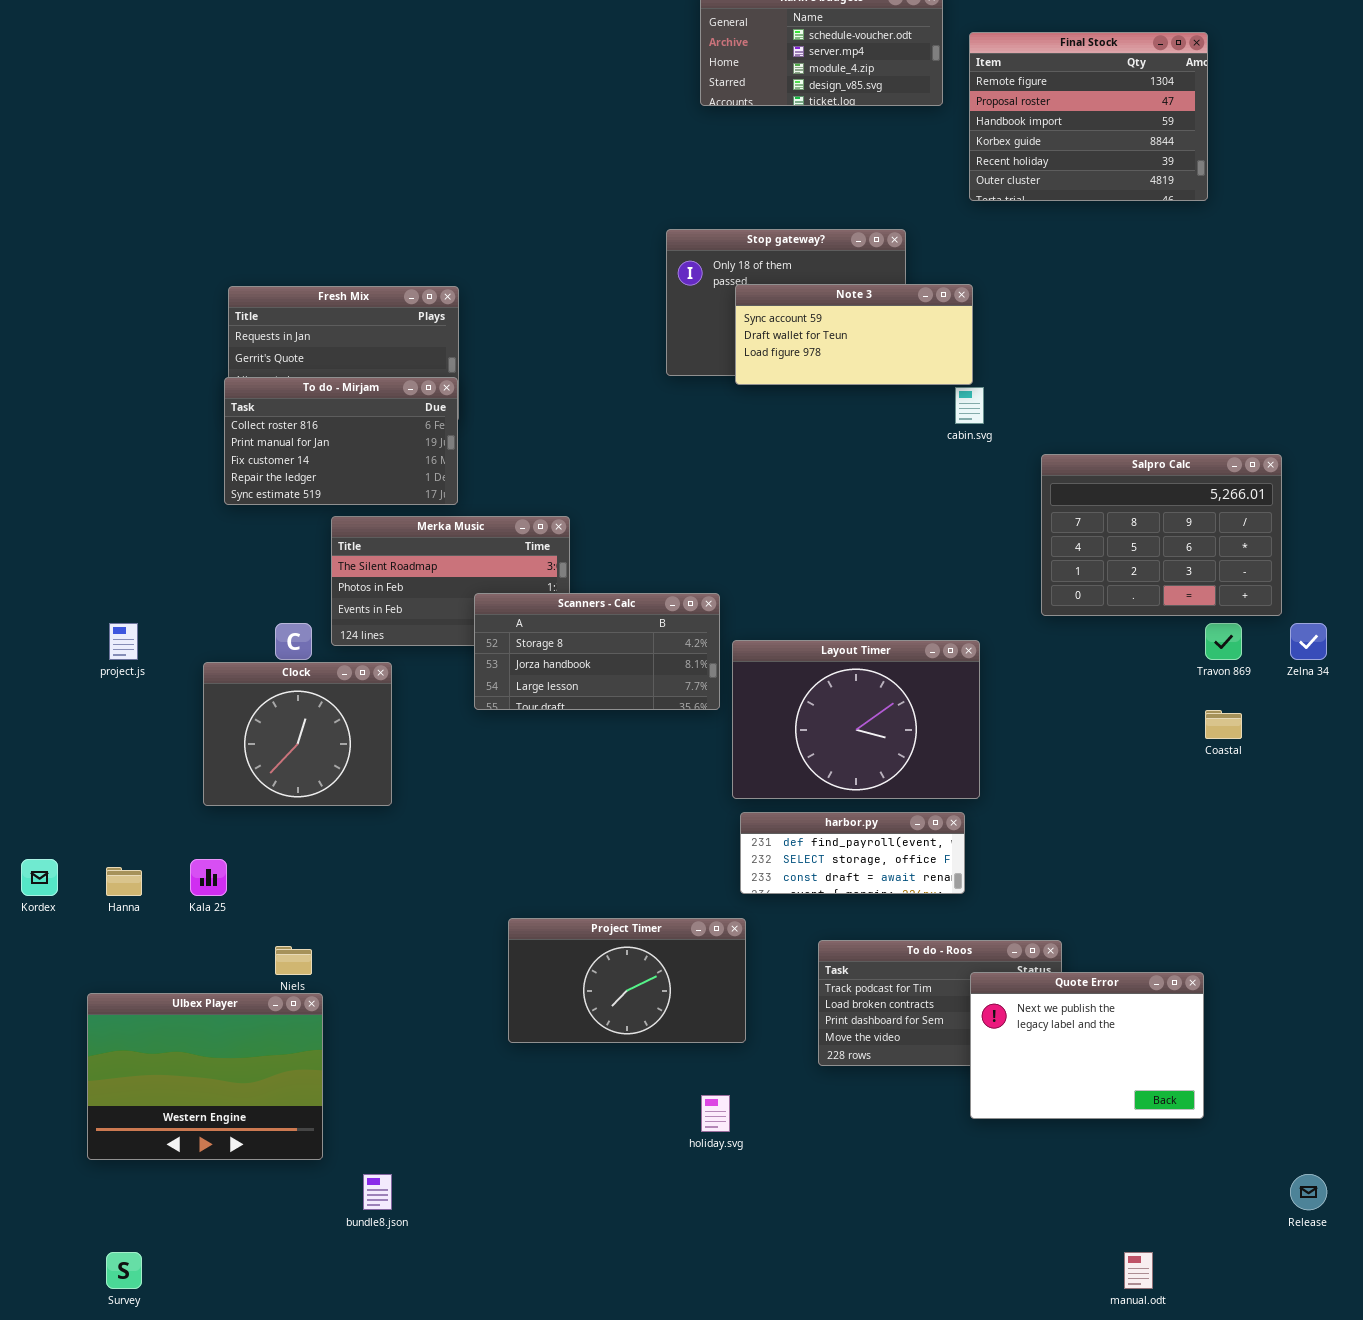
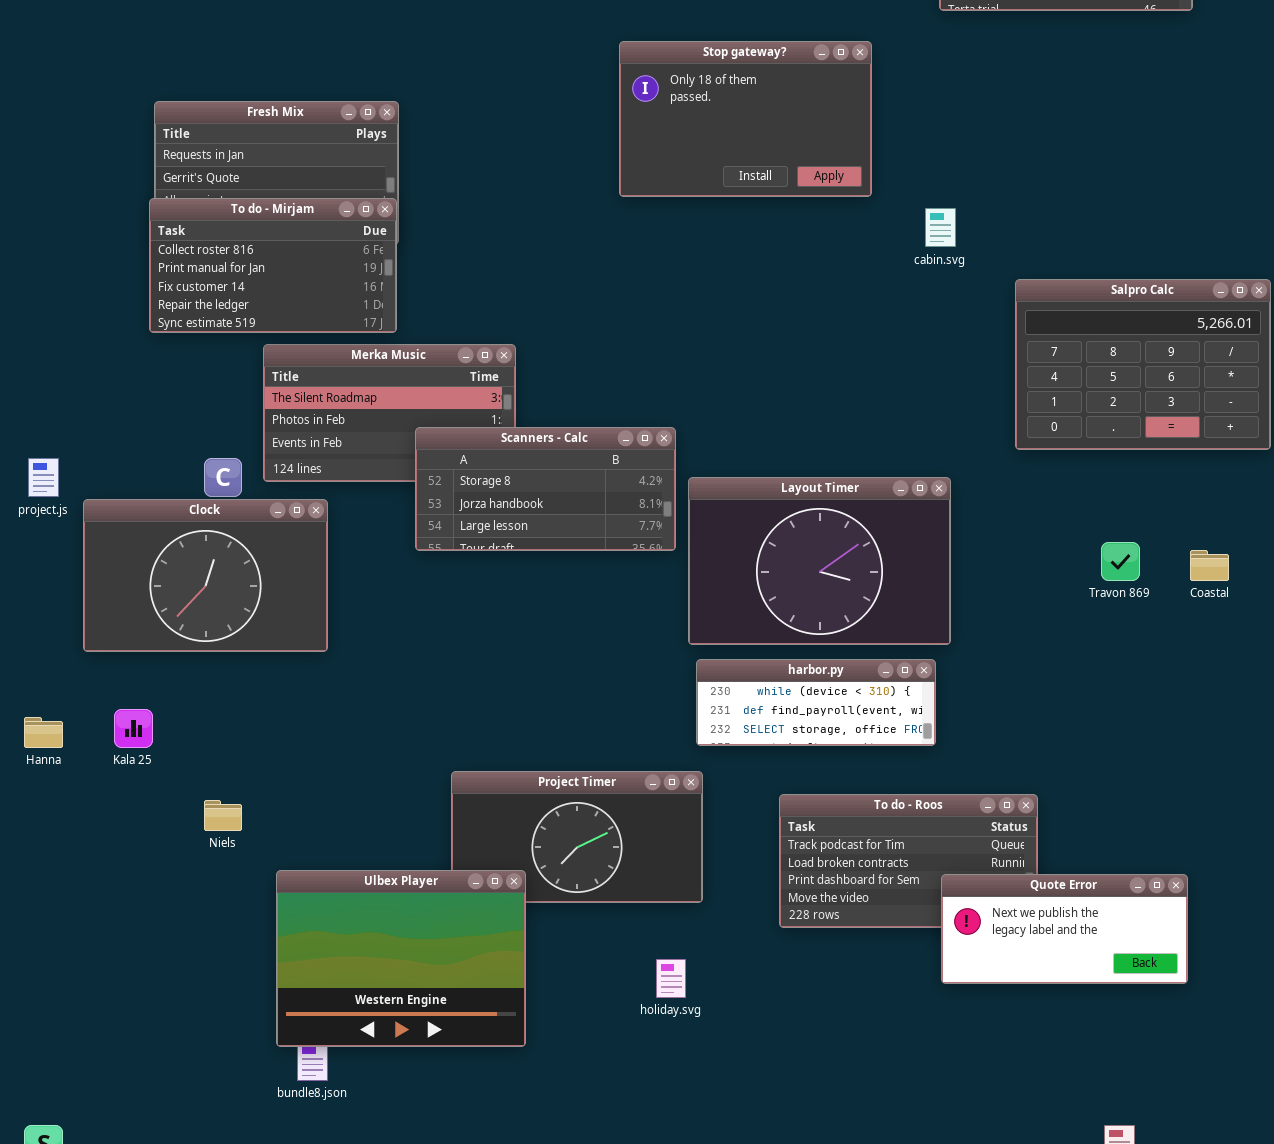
Note 3: [735,284,973,385] -> none, closed
Travon 869: [1205,623,1242,660] -> [1101,542,1140,581], moved
Clock: [203,662,392,806] -> [83,499,328,652], resized
harbor.py: [740,812,965,894] -> [696,659,936,746], scrolled up 1 row
Quote Error: [970,972,1204,1119] -> [941,874,1188,984], resized
Ulbex Player: [87,993,323,1160] -> [276,870,526,1047], moved

